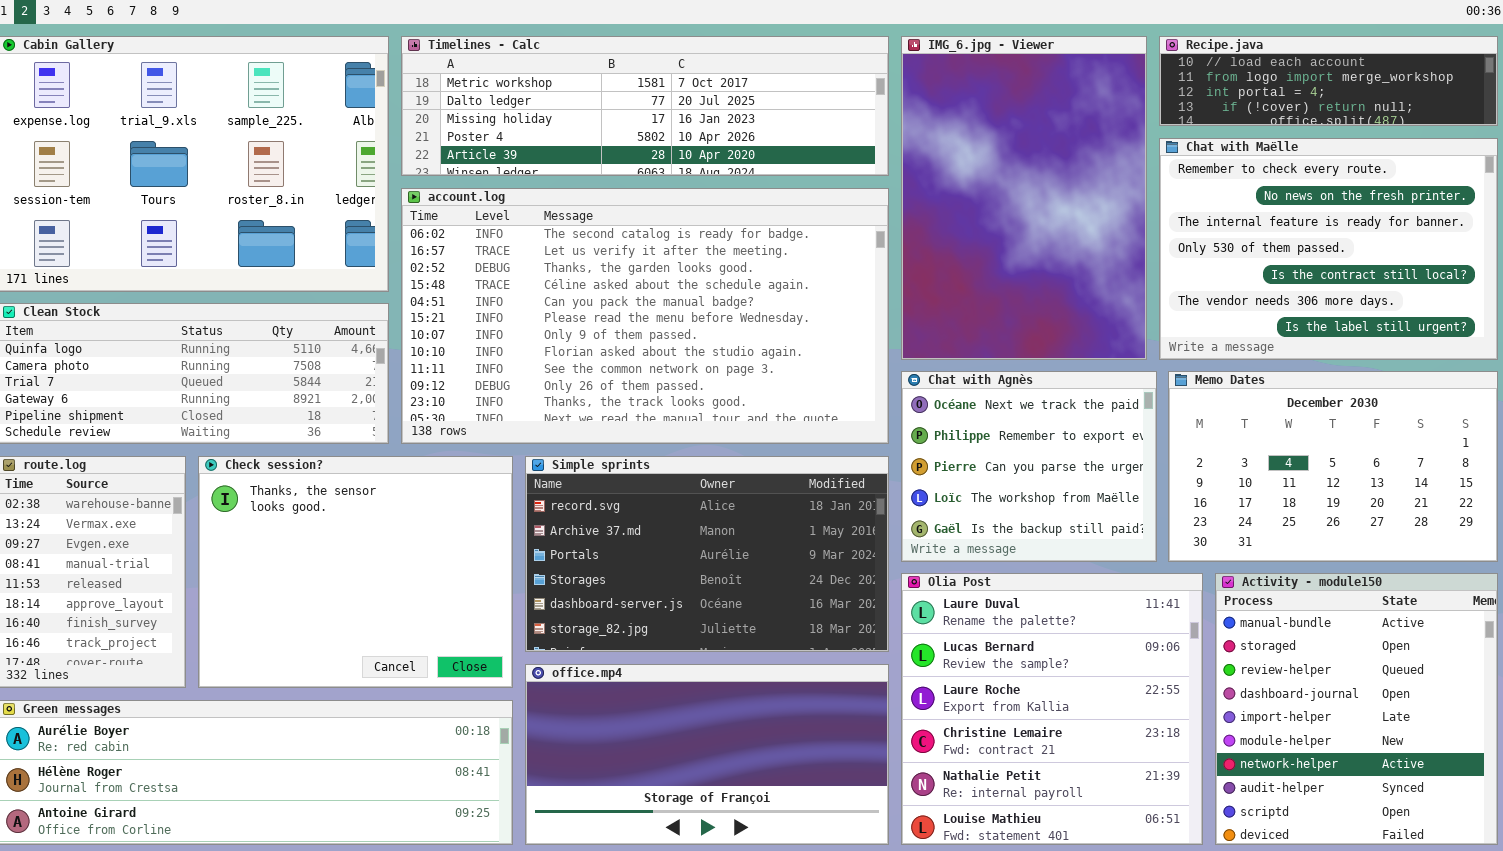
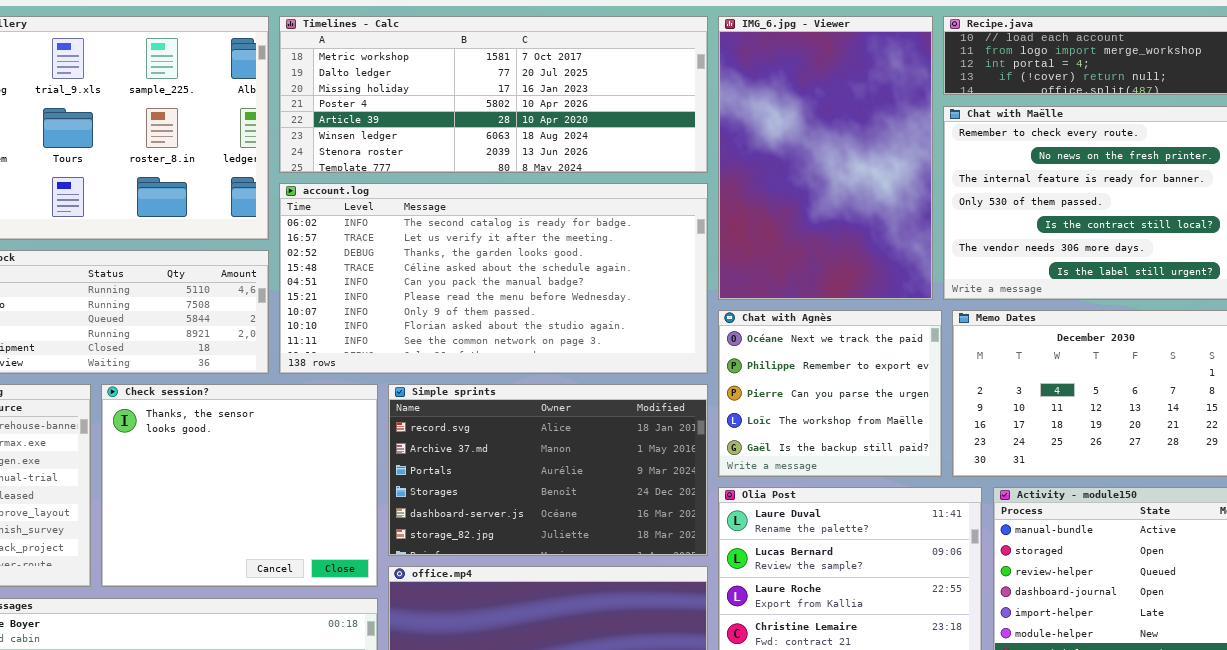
Timelines - Calc: [401,36,889,176] -> [279,16,708,173], resized
account.log: [401,188,889,444] -> [279,183,708,374], resized

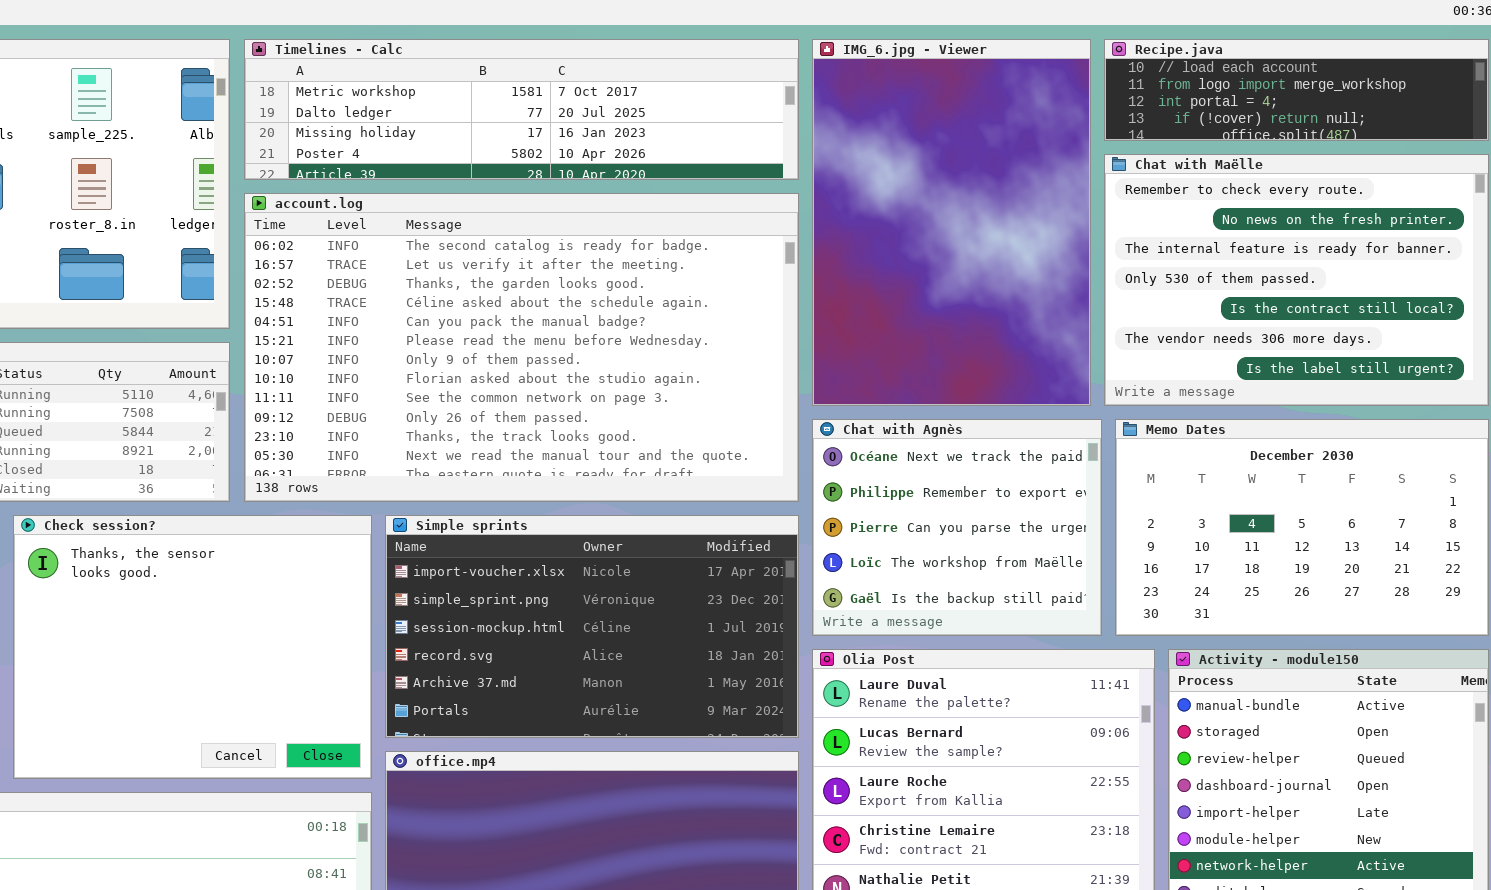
Timelines - Calc: [279,16,708,173] -> [244,39,799,180], resized
account.log: [279,183,708,374] -> [244,193,799,502], resized
Simple sprints: [388,384,708,556] -> [385,515,799,738], scrolled up 3 rows

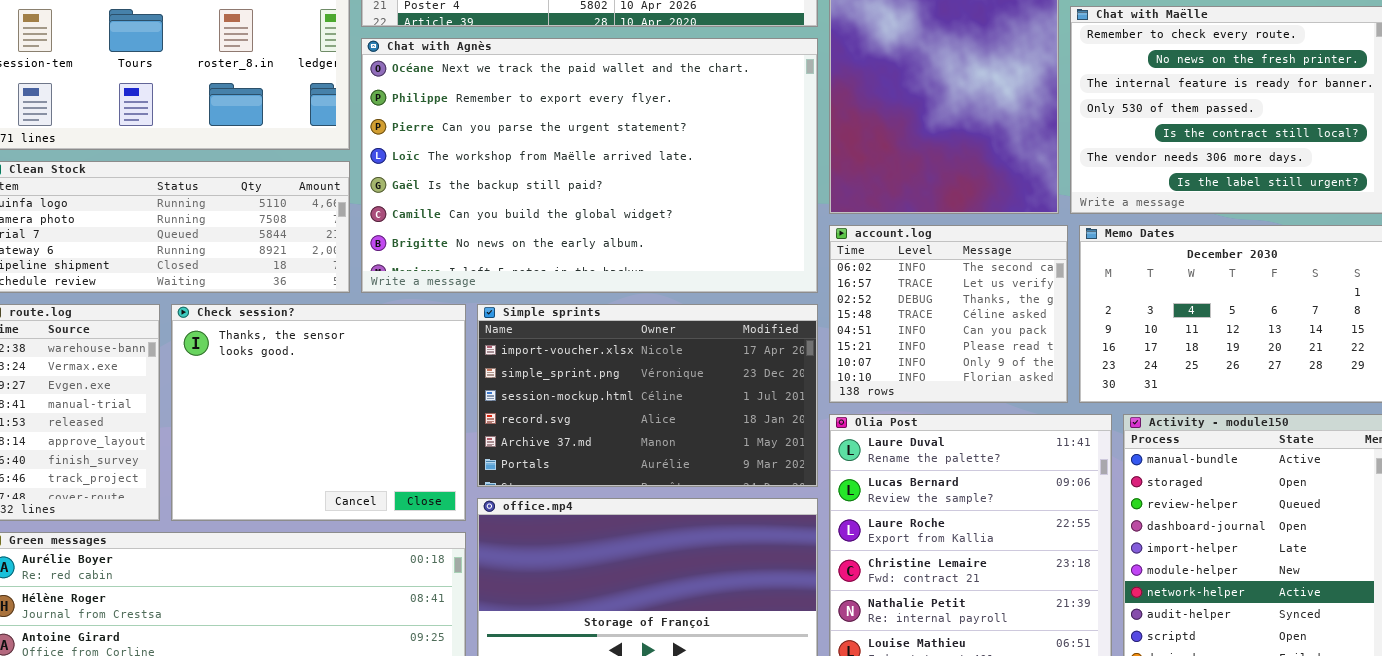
account.log: [244,193,799,502] -> [829,225,1068,403], moved, resized
Chat with Agnès: [812,419,1102,636] -> [361,38,818,293], moved, resized

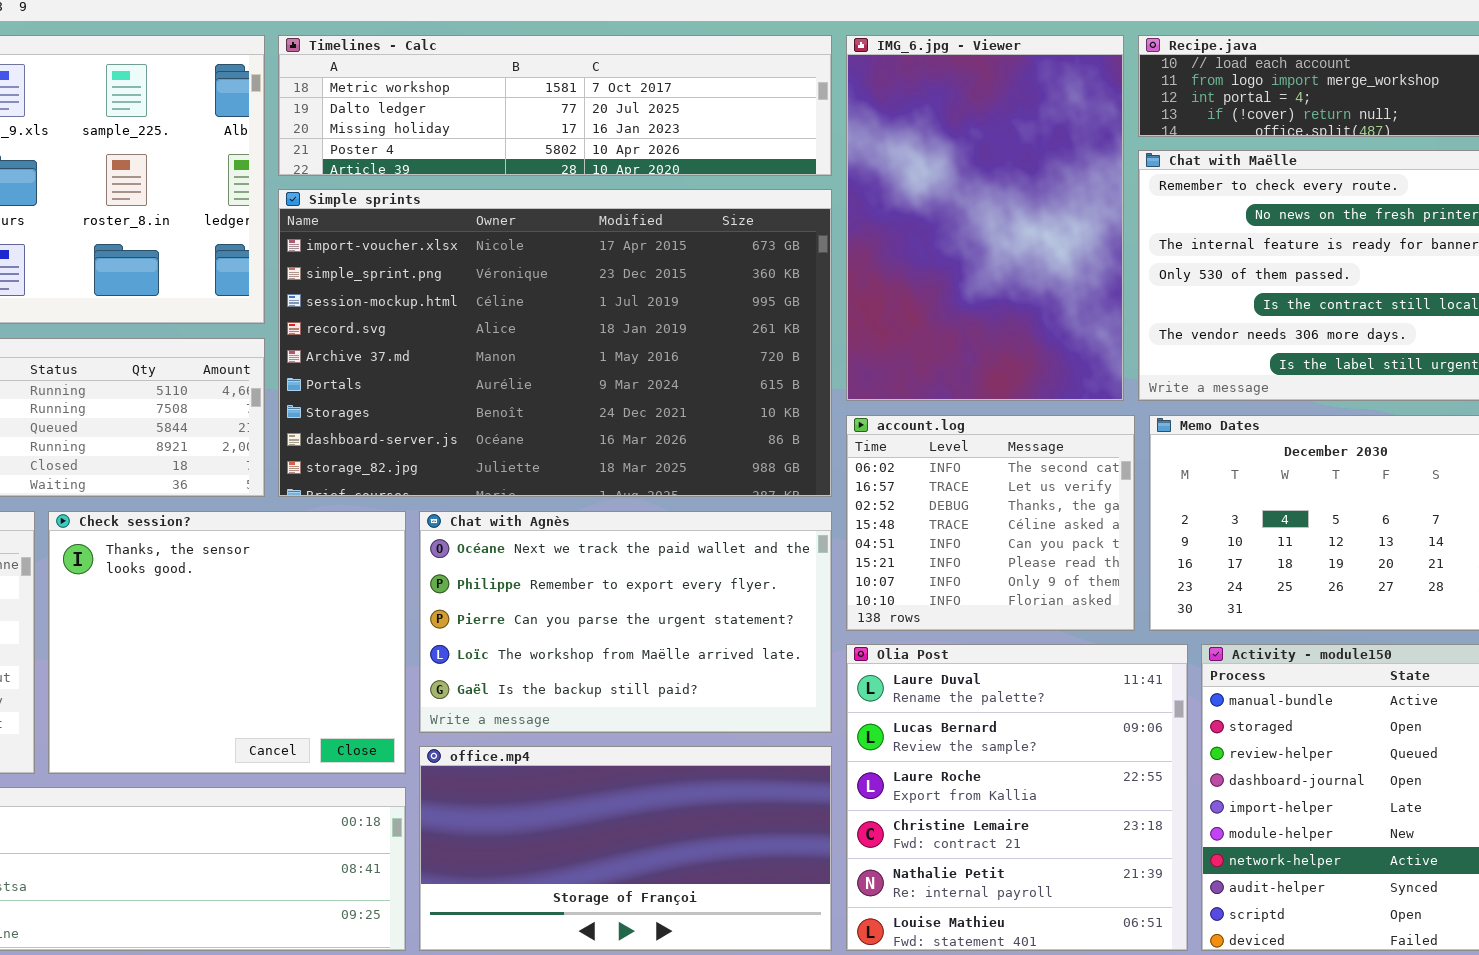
Chat with Agnès: [361,38,818,293] -> [419,511,832,733], moved, resized
Simple sprints: [477,304,818,487] -> [278,189,832,497], moved, resized

